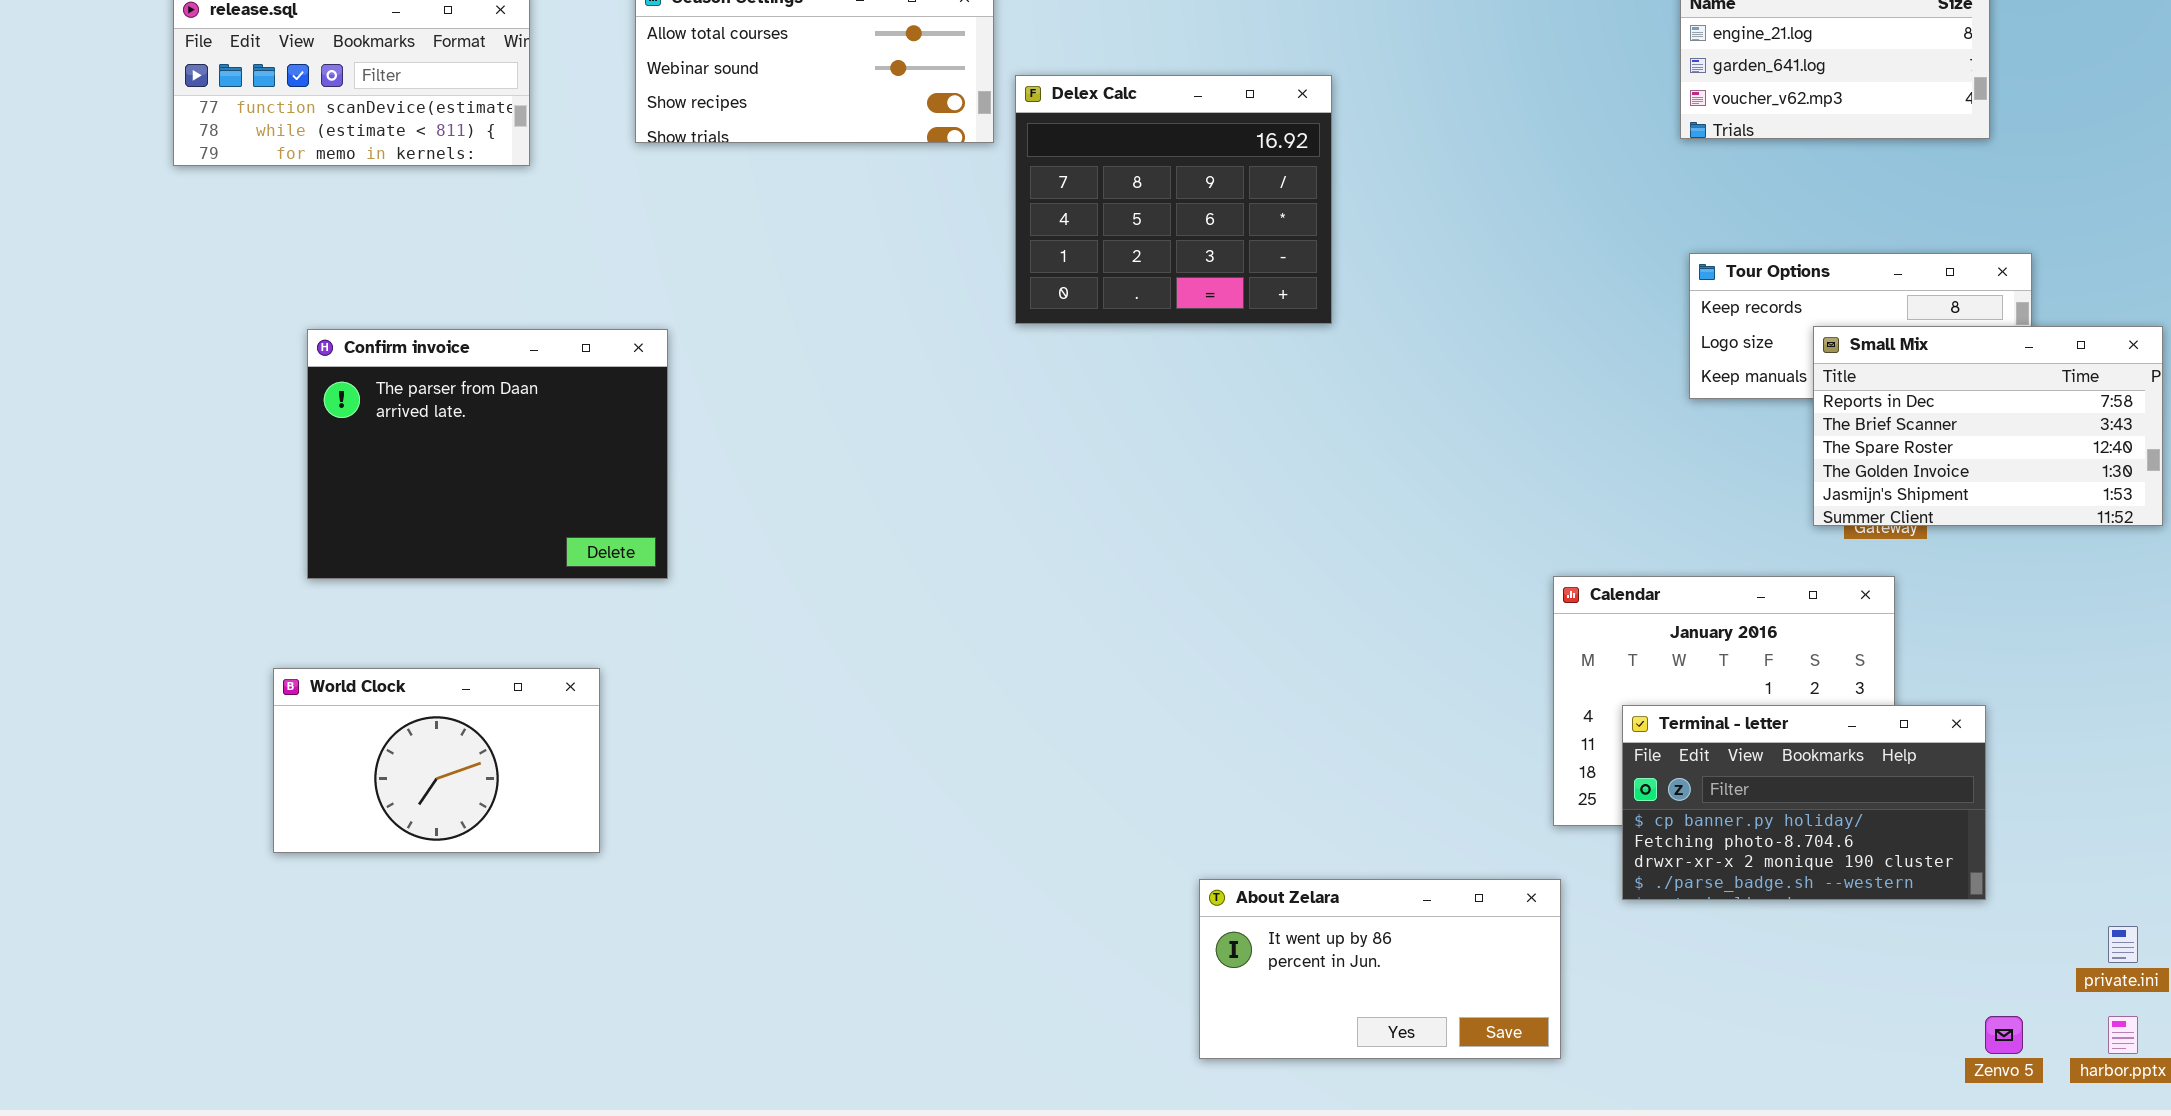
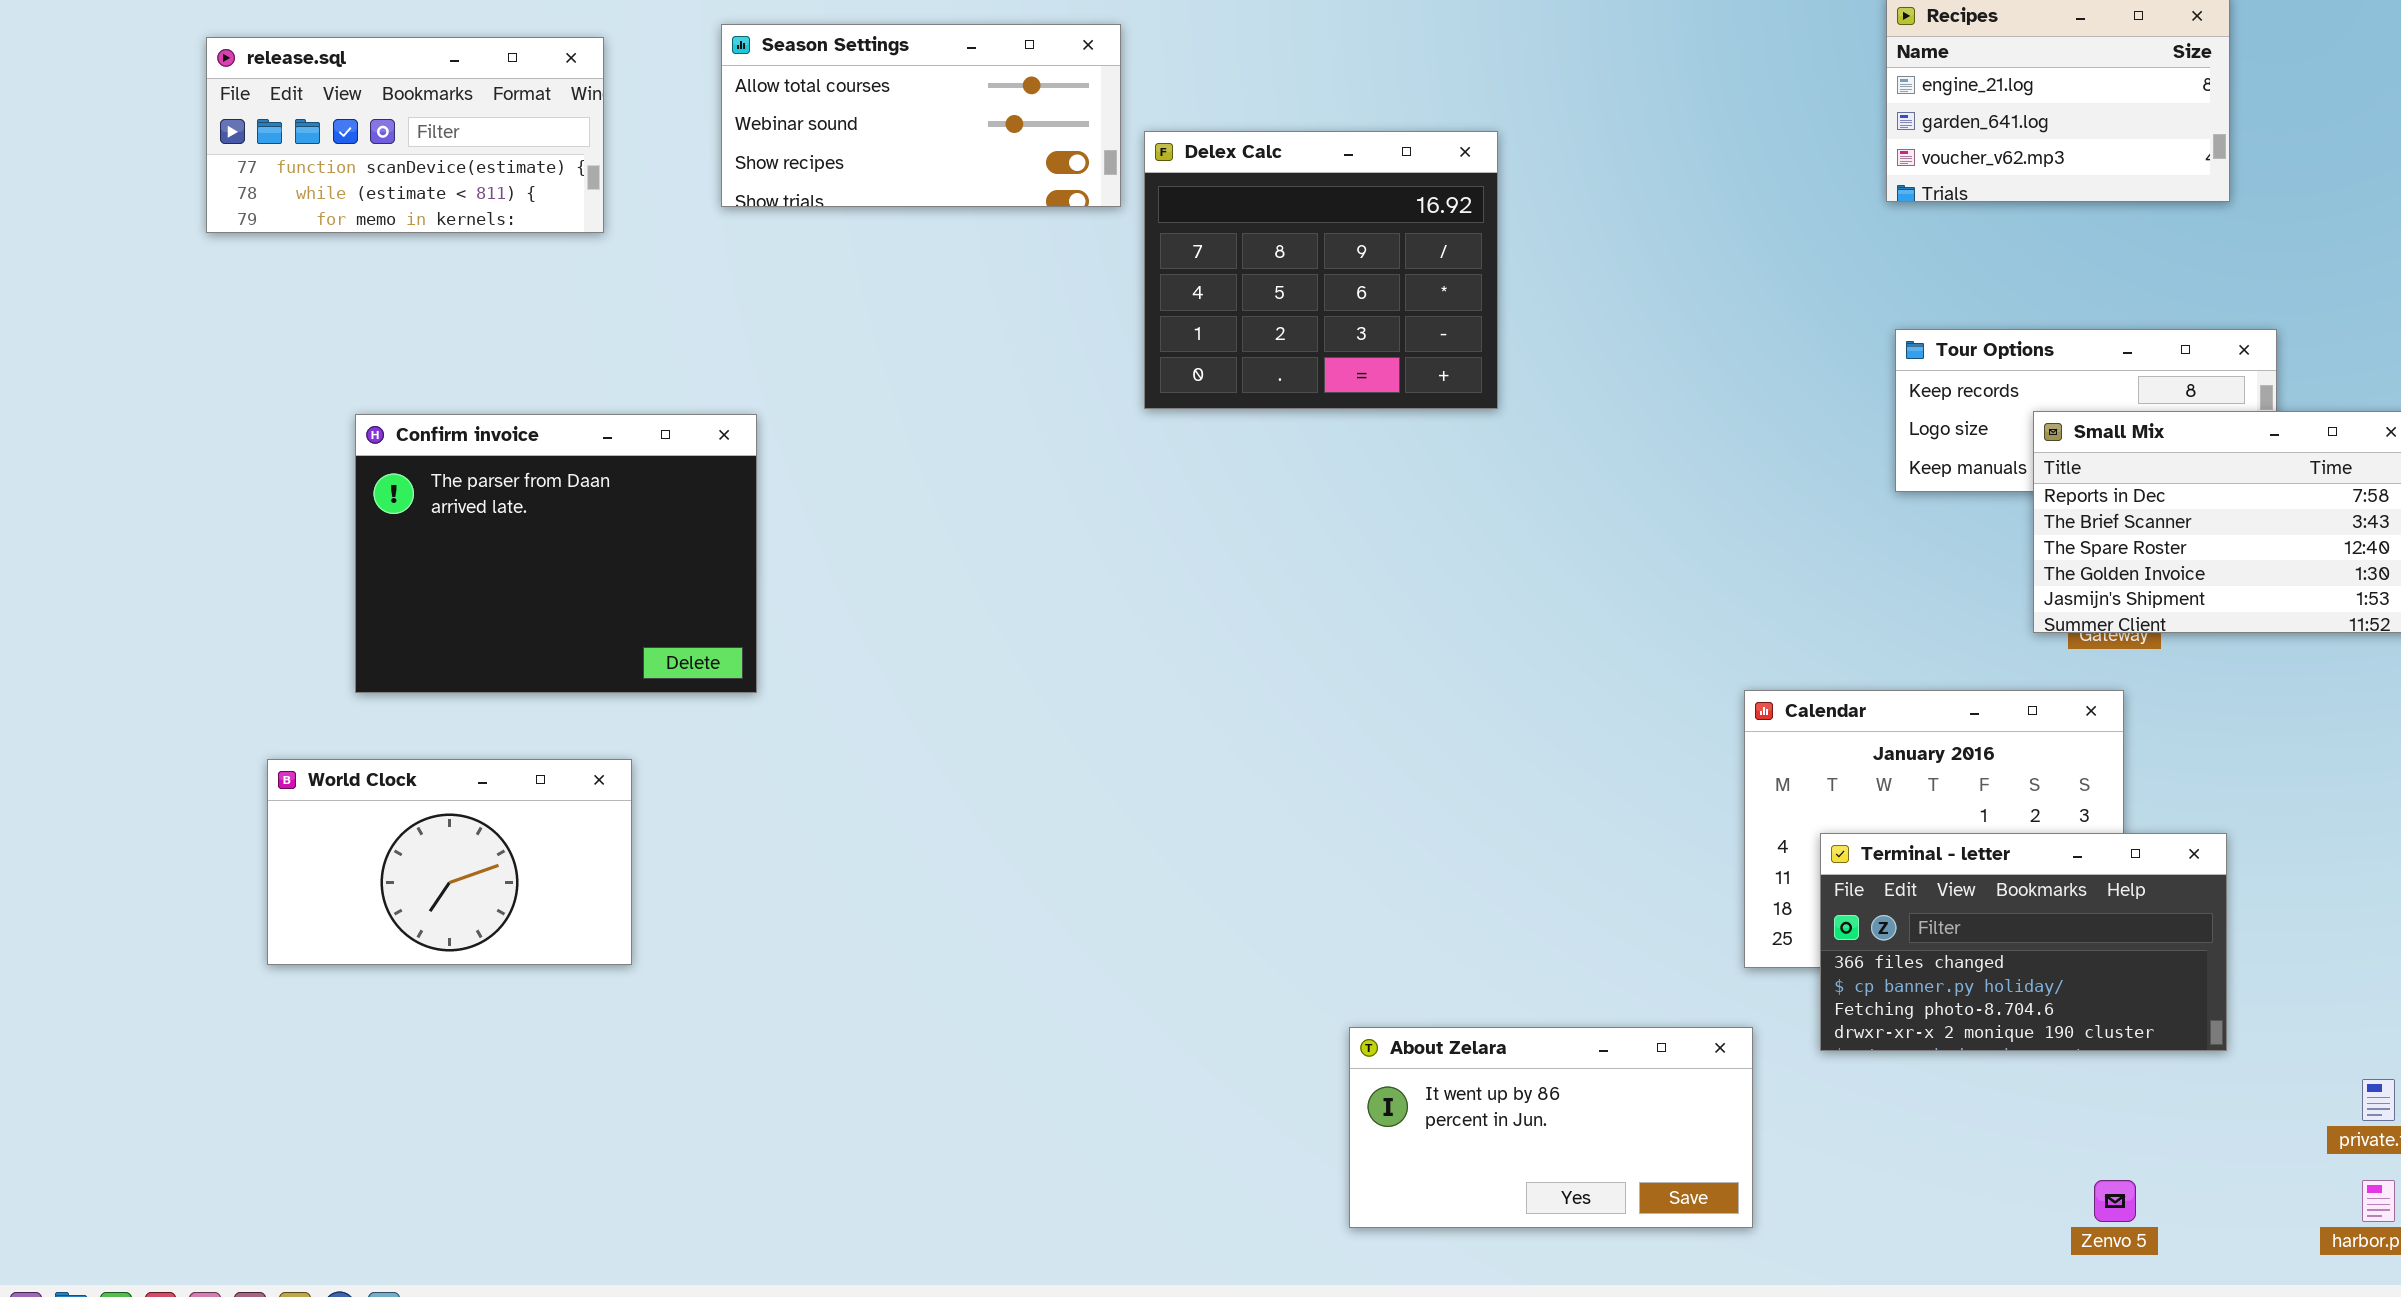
World Clock: [273,668,600,853] -> [267,759,632,965], moved
Terminal - letter: [1622,705,1986,900] -> [1820,833,2227,1051], scrolled up 1 row
Zenvo 5: [1985,1016,2023,1054] -> [2094,1180,2136,1222], moved

